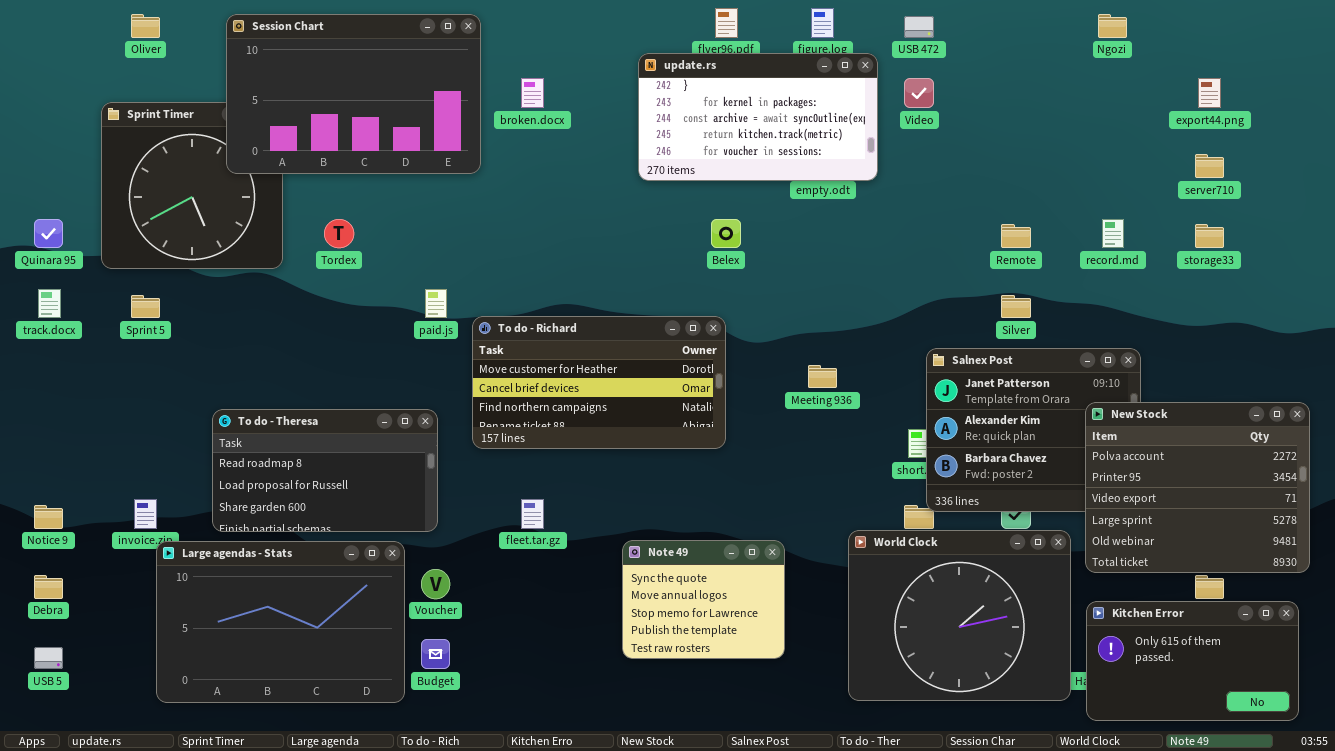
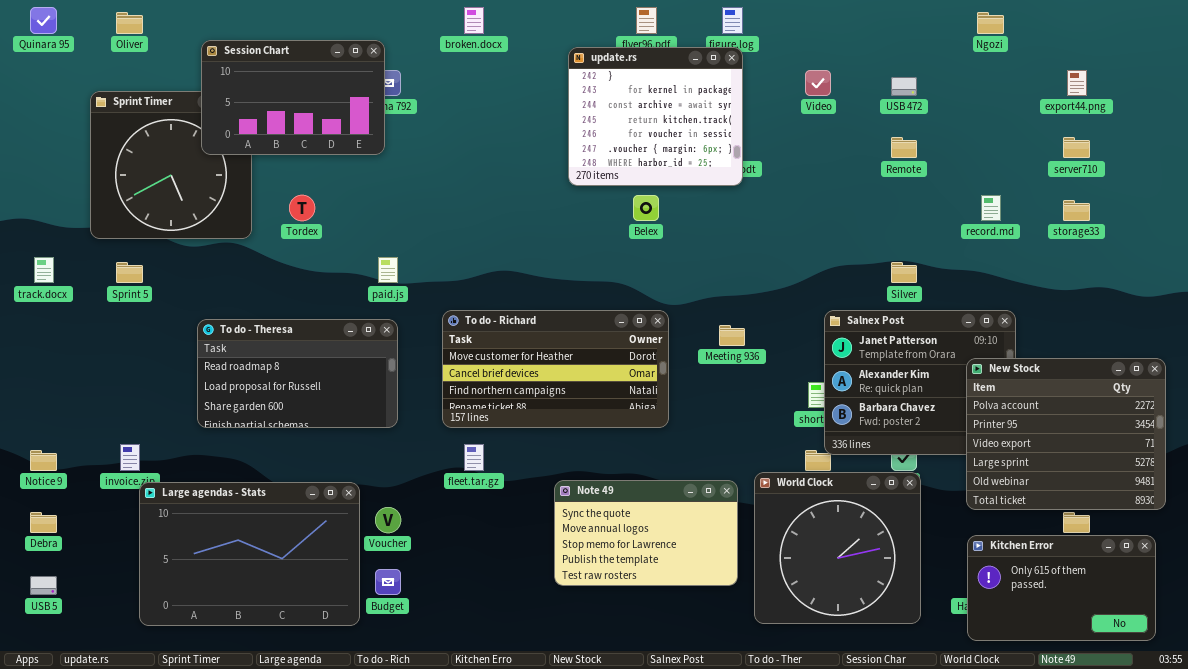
Session Chart: [226,14,481,174] -> [201,40,385,155], resized
USB 472: [904,16,934,38] -> [891,77,917,96], moved
update.rs: [638,53,878,181] -> [568,47,743,186], resized
broken.docx: [521,78,544,108] -> [464,7,484,34], moved
Quinara 95: [34,219,63,248] -> [30,7,57,34], moved
Remote: [1001,224,1031,248] -> [891,137,917,158], moved
To do - Richard: [472,316,726,449] -> [442,310,669,428], moved
To do - Theresa: [212,409,438,532] -> [197,319,398,428], moved
World Clock: [848,530,1071,701] -> [754,472,921,624], resized
Note 49: [622,540,785,659] -> [554,480,738,586], resized

